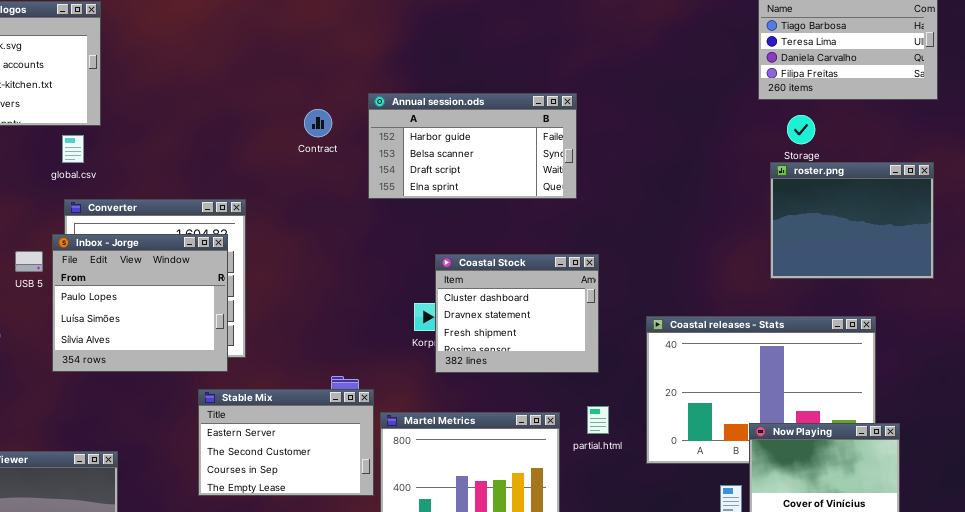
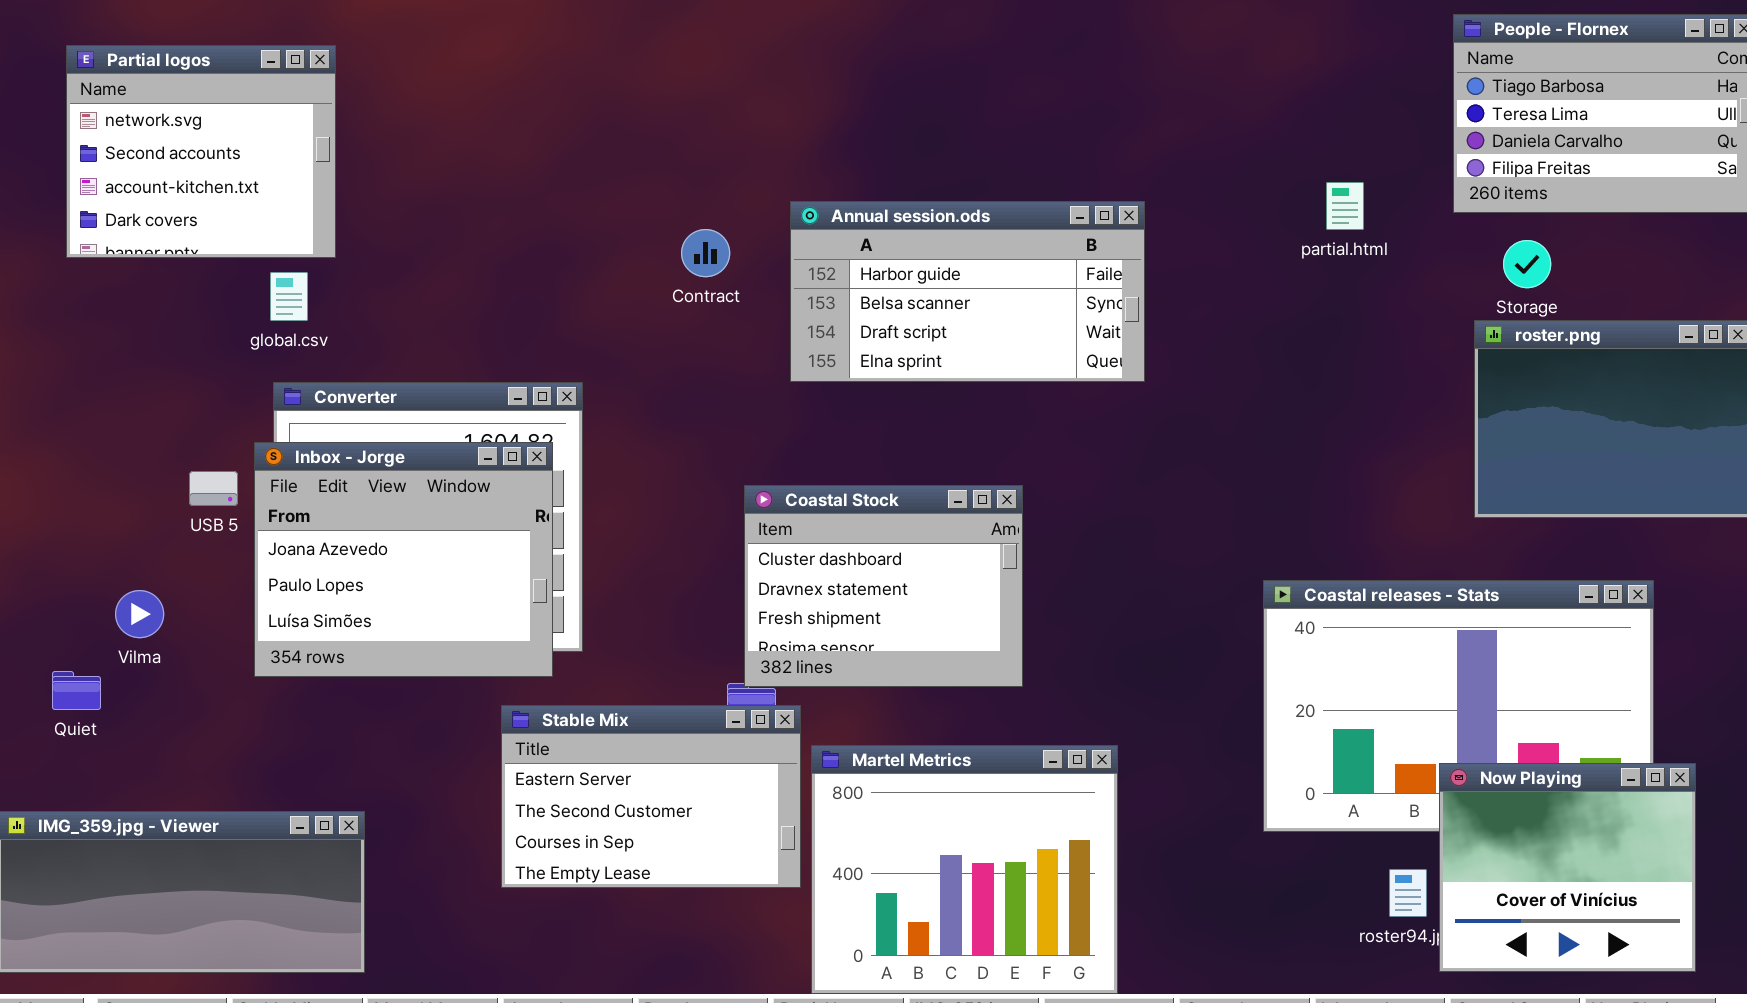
Inbox - Jorge: [52,234,228,372] -> [254,442,553,677], scrolled up 1 row
Coastal Stock: [435,254,599,373] -> [744,485,1023,687], moved
partial.html: [587,406,609,434] -> [1326,182,1364,230], moved

